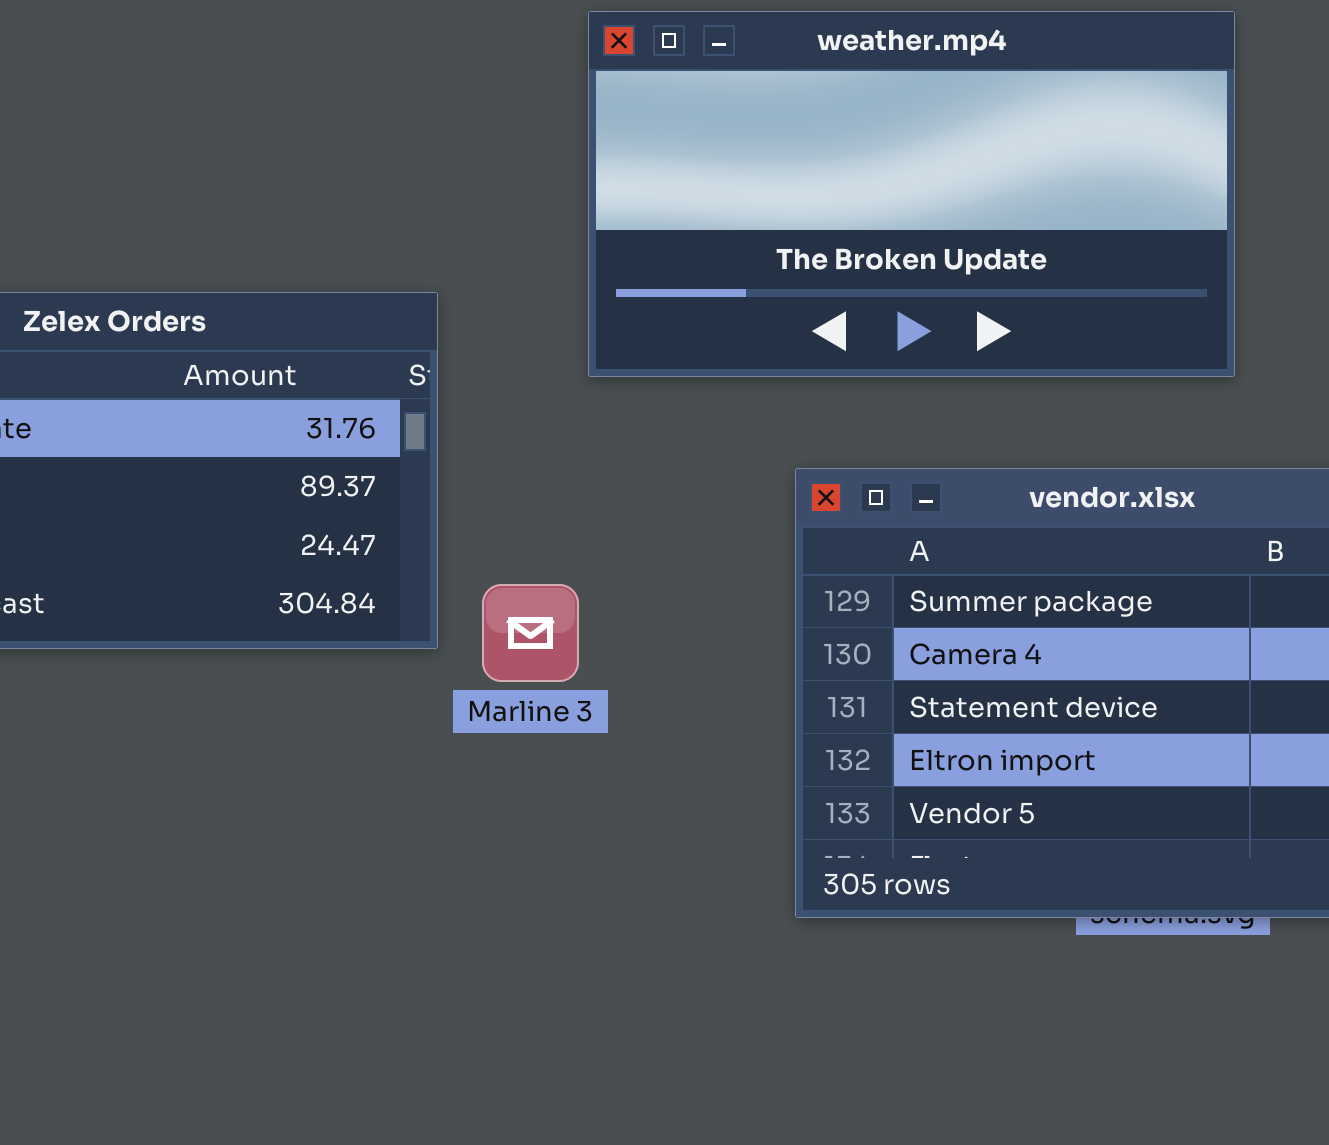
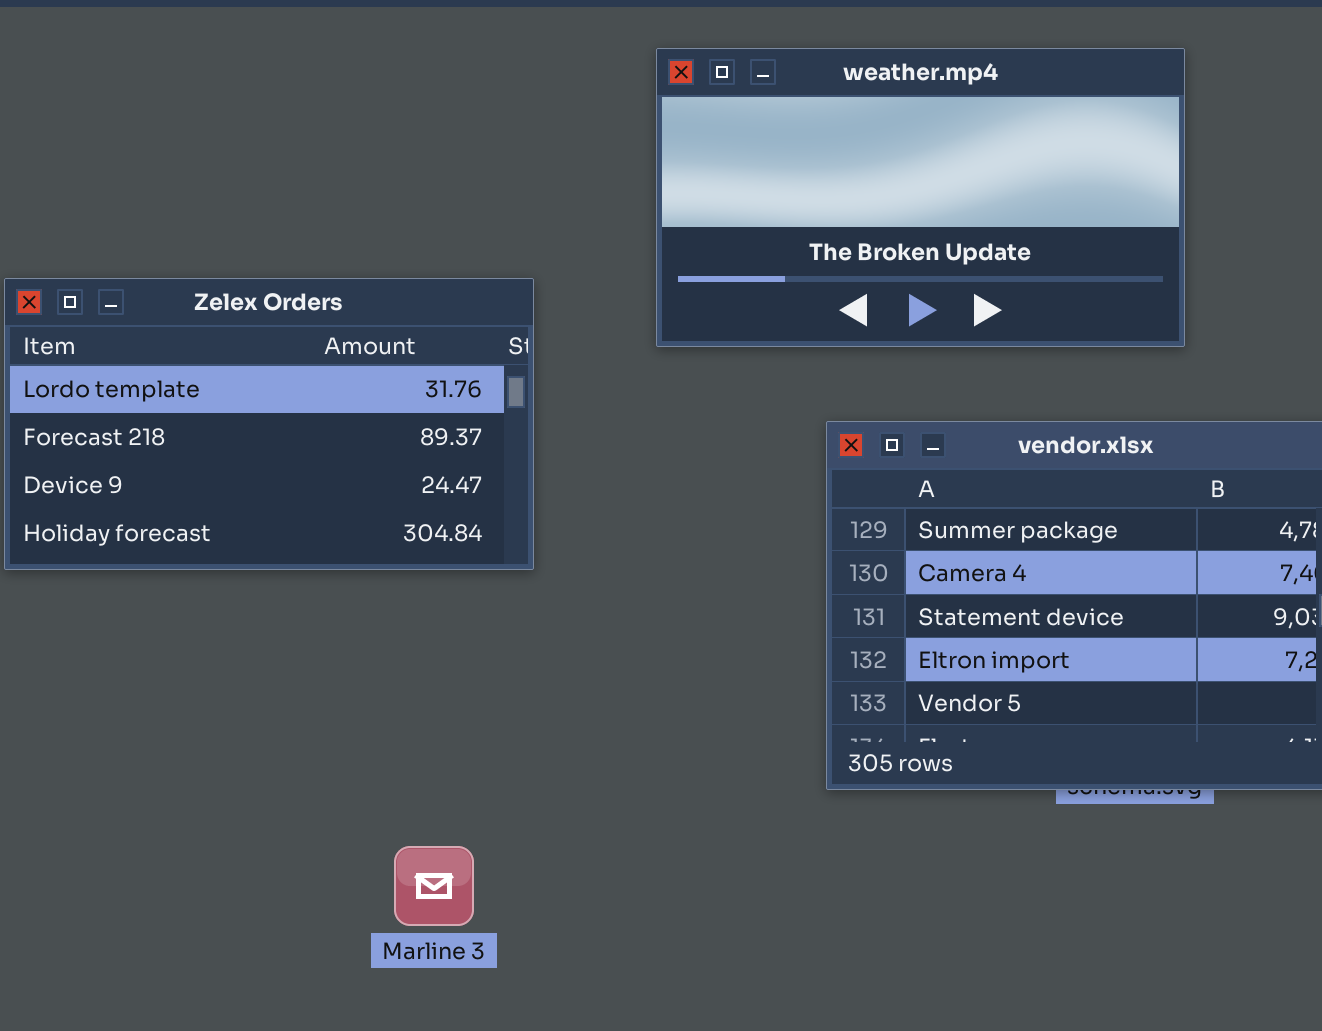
Marline 3: [482,584,579,682] -> [394,846,474,926], moved

